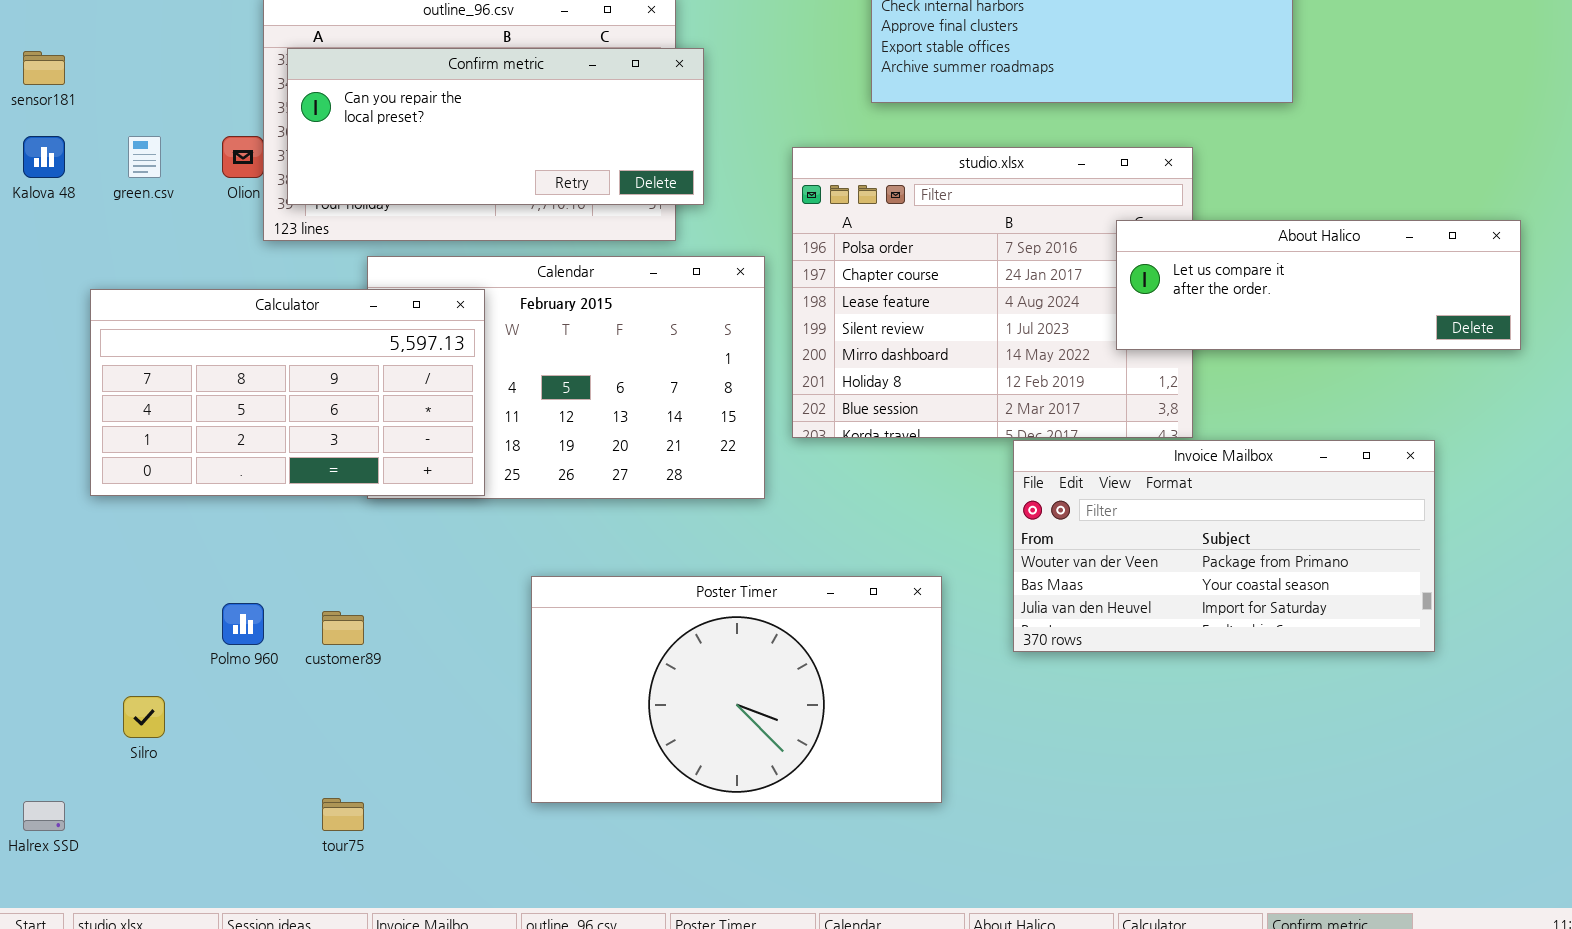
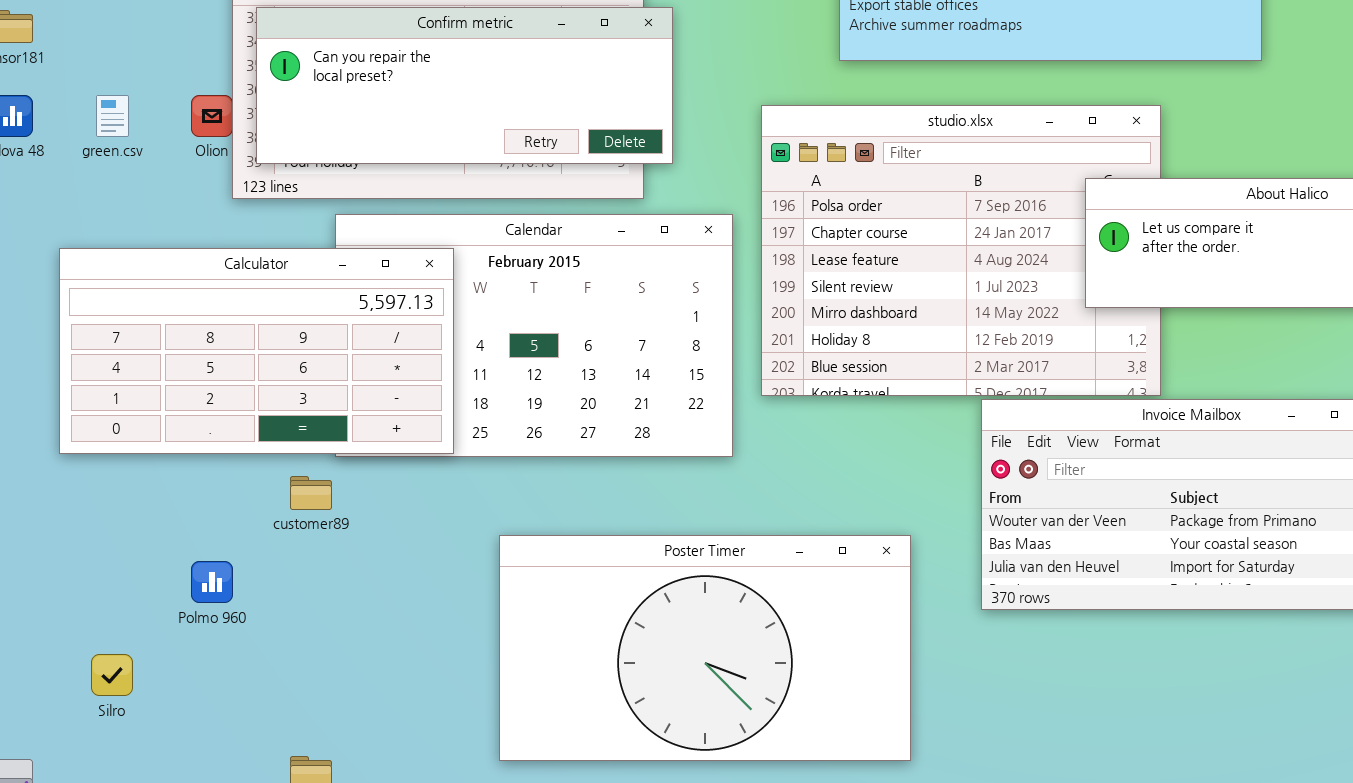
customer89: [322,611,364,645] -> [290,476,332,510], moved

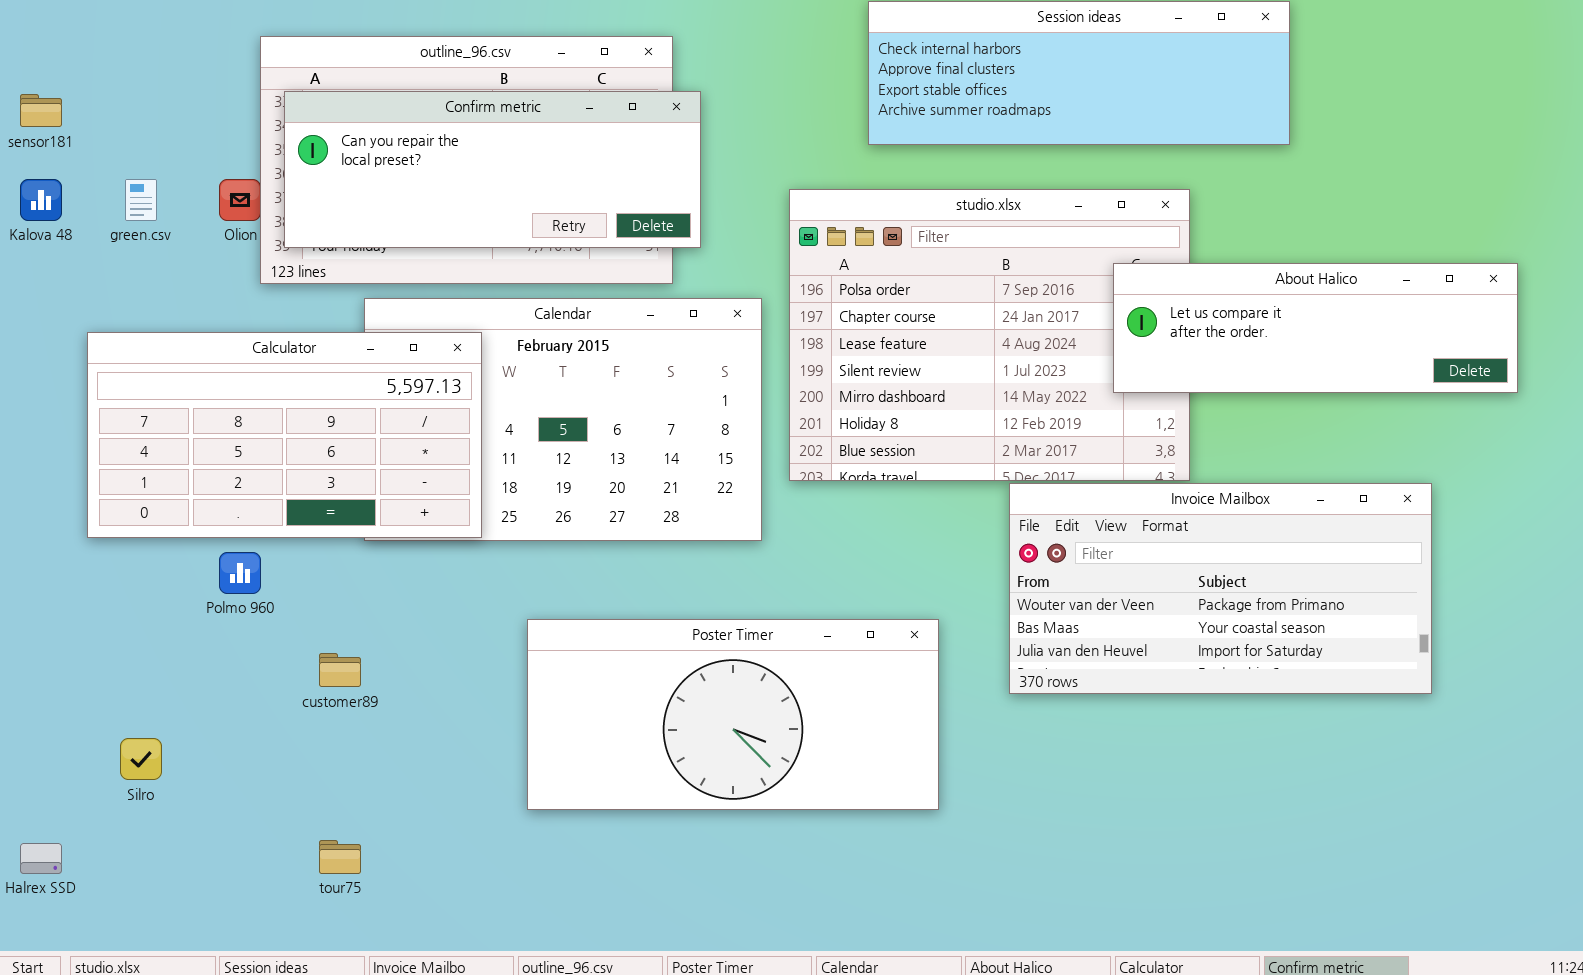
customer89: [290,476,332,510] -> [319,653,361,687], moved
Poster Timer: [499,535,911,761] -> [527,619,939,810], resized
Polmo 960: [191,561,233,603] -> [219,552,261,594], moved

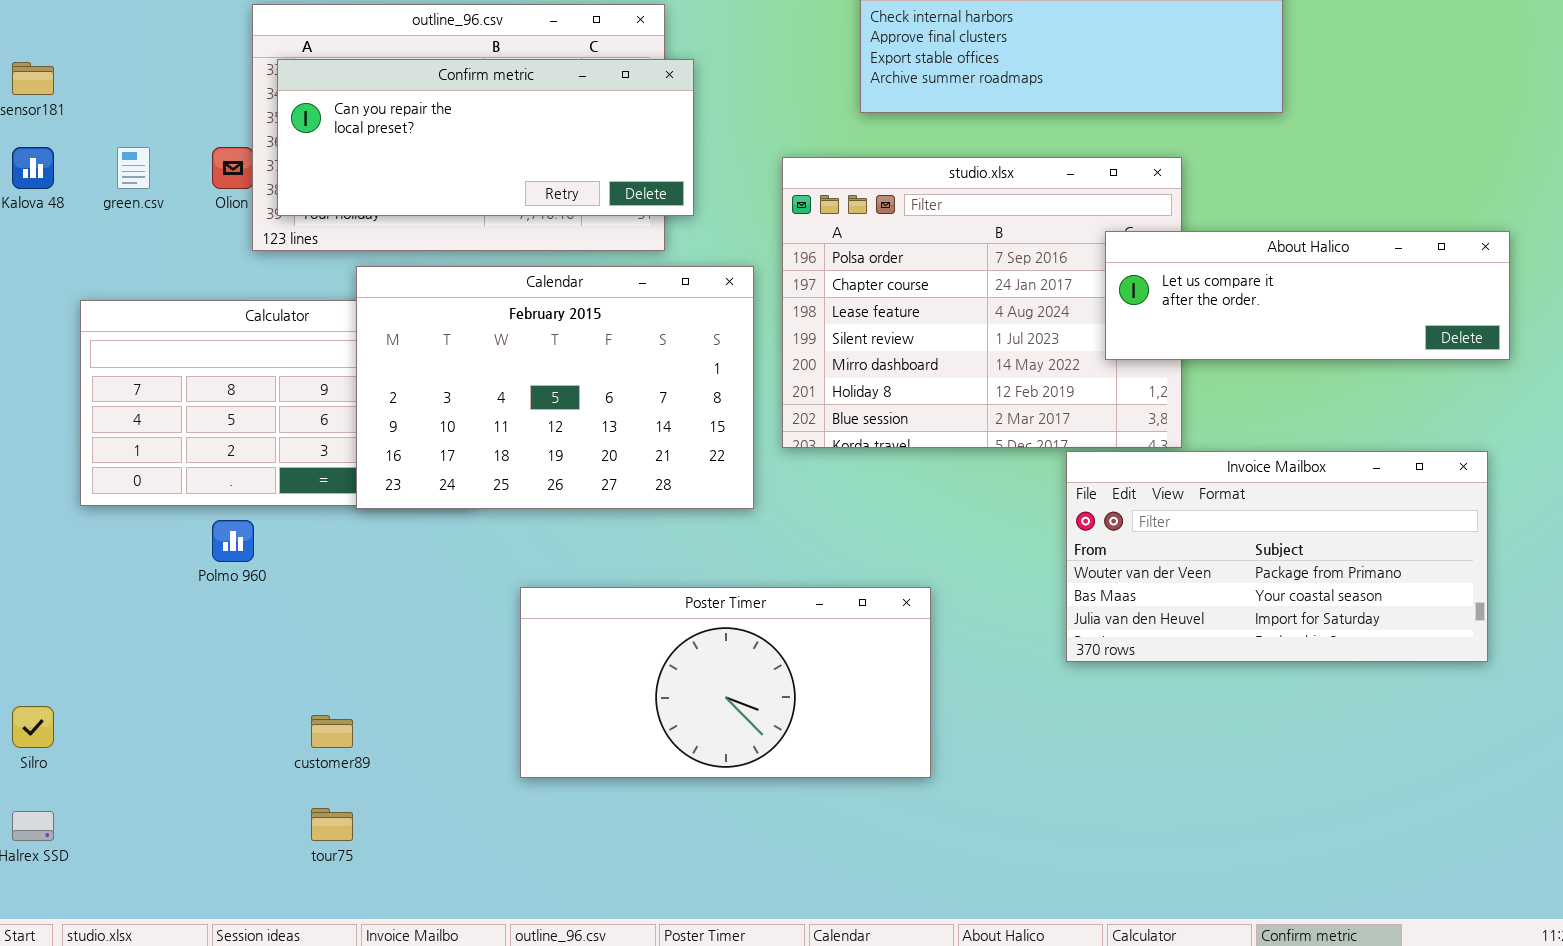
Calendar: [364,298,762,541] -> [356,266,754,509], raised
Invoice Mailbox: [1009,483,1432,694] -> [1066,451,1488,662], moved
customer89: [319,653,361,687] -> [311,715,353,748], moved
Silro: [120,738,162,780] -> [12,706,54,748], moved

